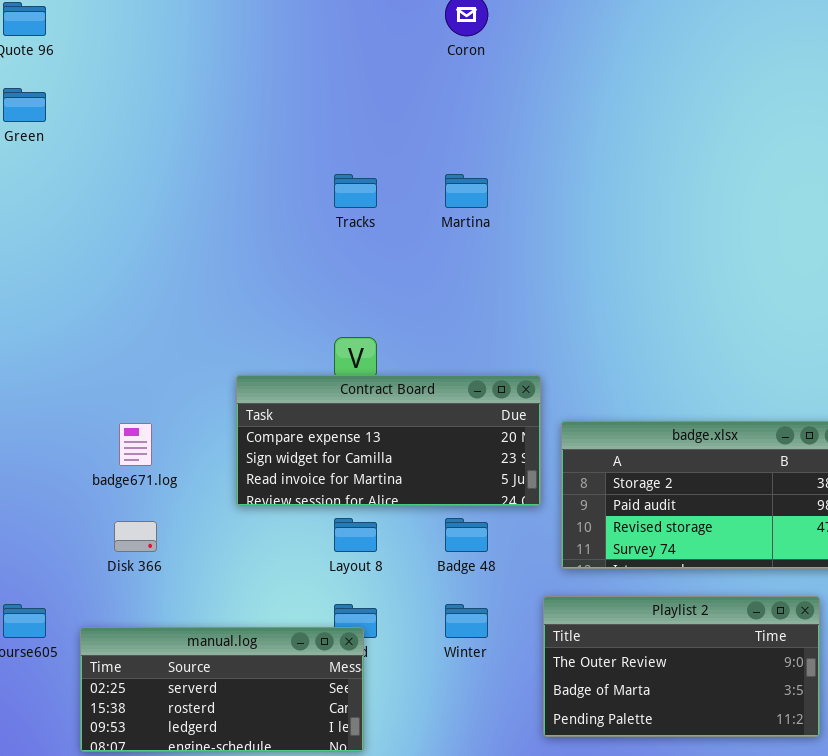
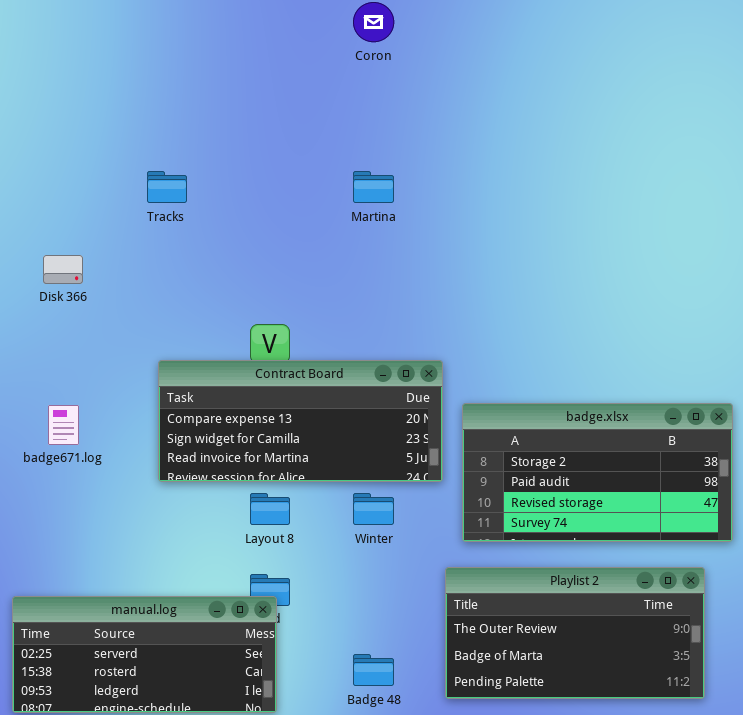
Tracks: [334,174,377,208] -> [147,171,187,203], moved
Badge 48: [445,518,488,552] -> [353,654,394,686], moved
Disk 366: [114,521,157,552] -> [43,255,83,284], moved
Winter: [445,604,488,638] -> [353,493,394,525], moved

